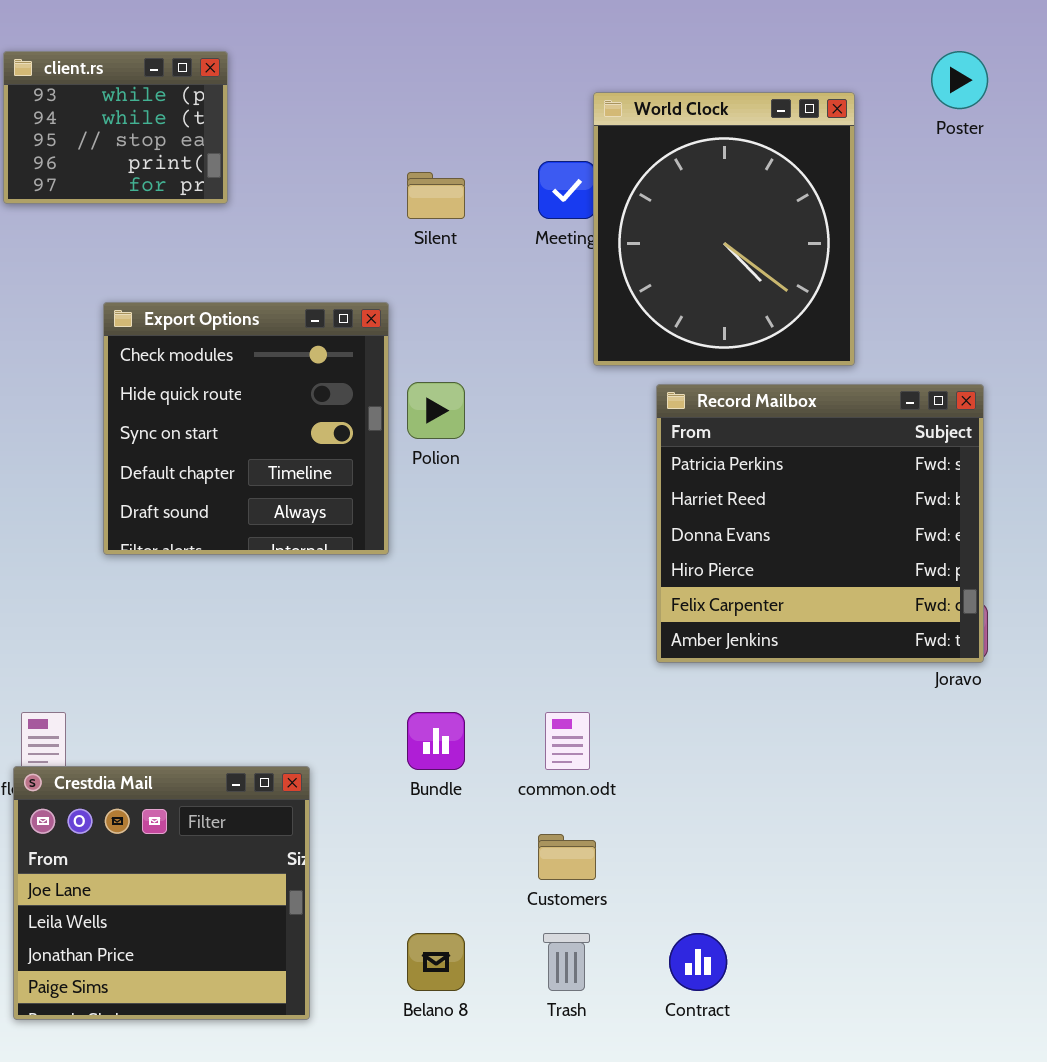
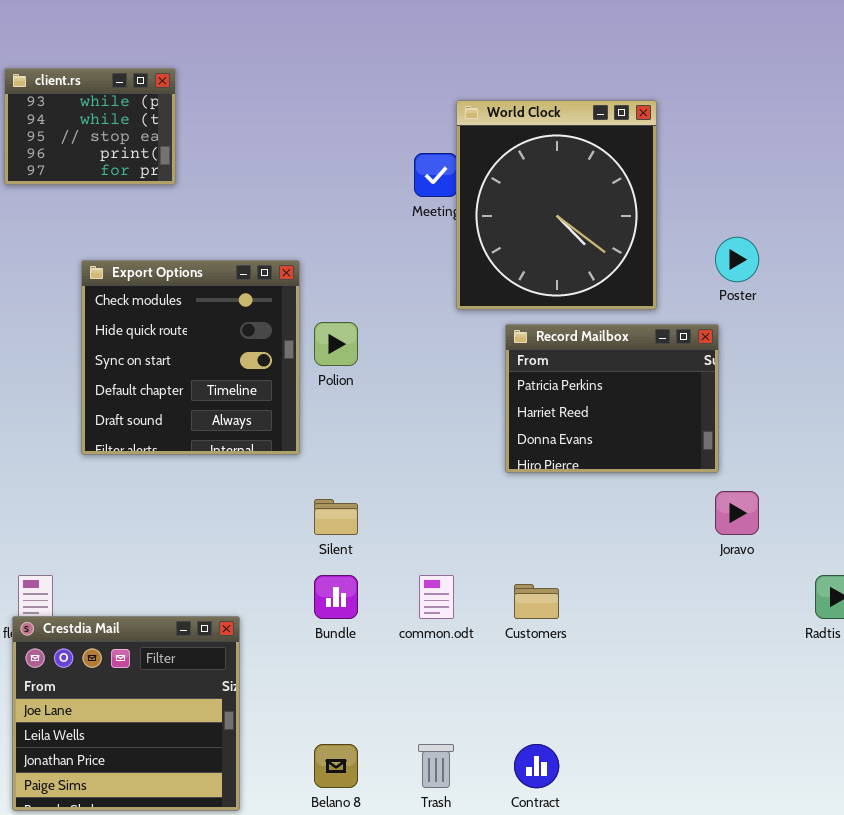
Poster: [931,51,988,109] -> [715,237,759,282], moved
Silent: [407,172,465,219] -> [314,499,358,535], moved
Record Mailbox: [656,384,984,663] -> [505,324,719,473], resized
Customers: [538,834,596,880] -> [514,584,559,619], moved

